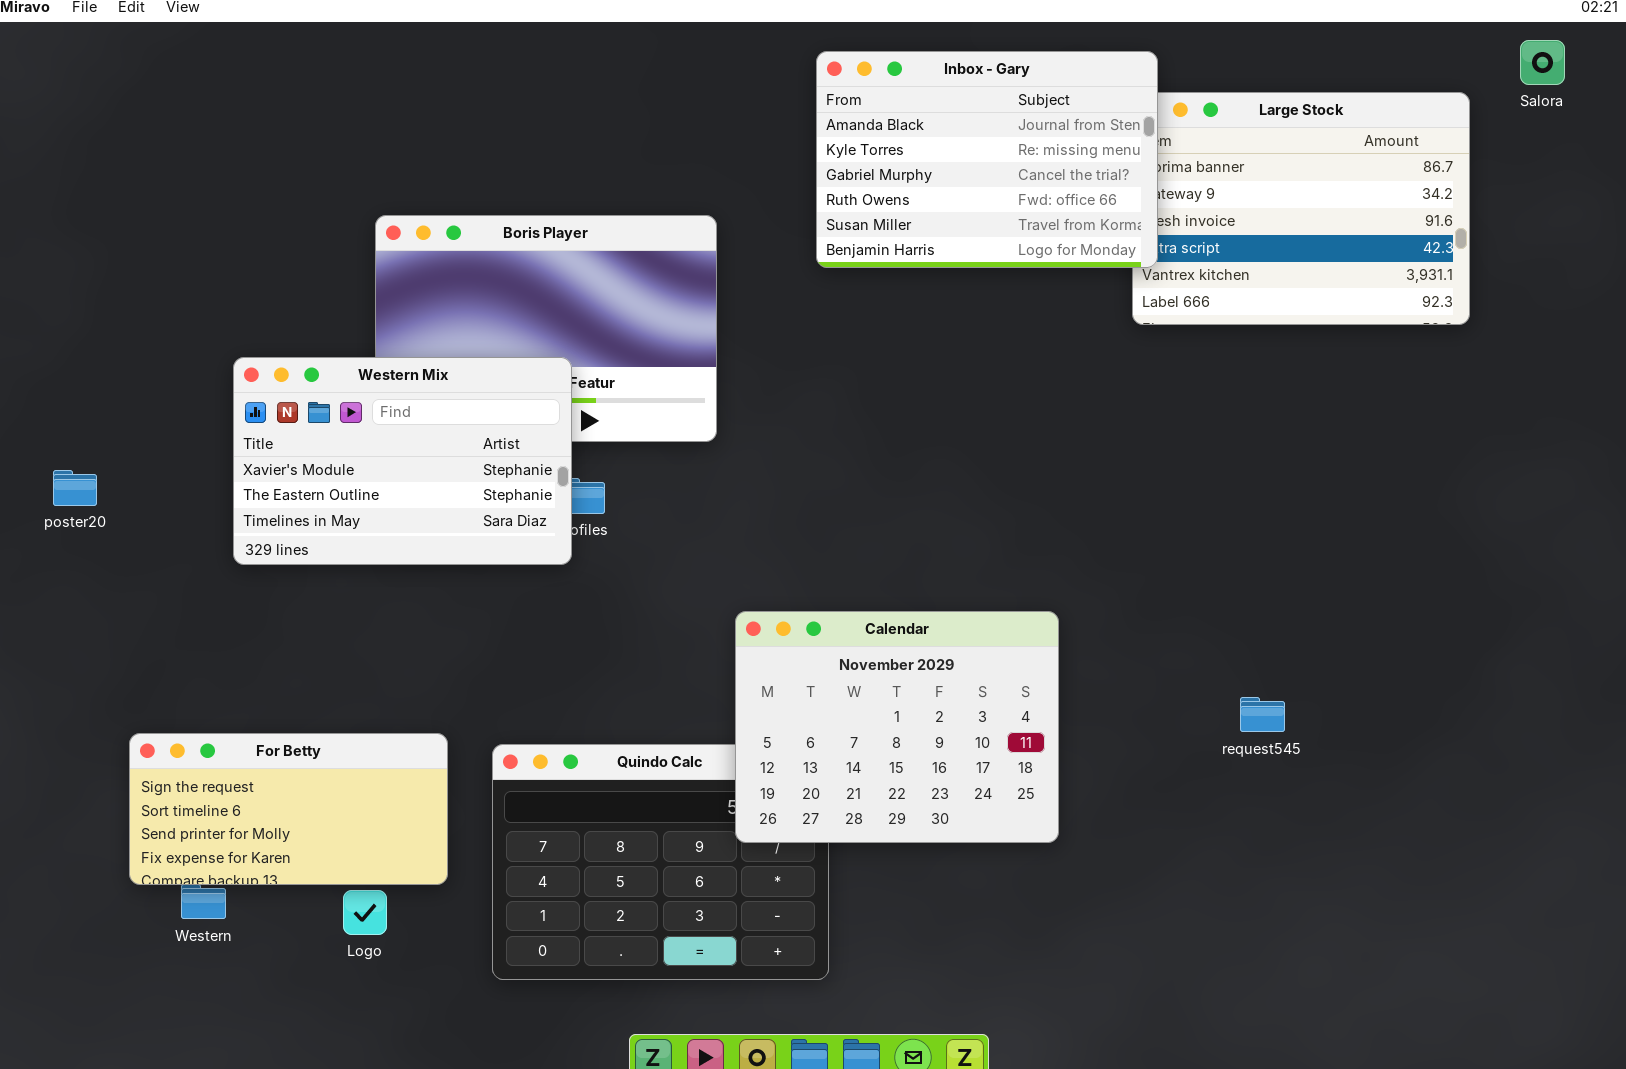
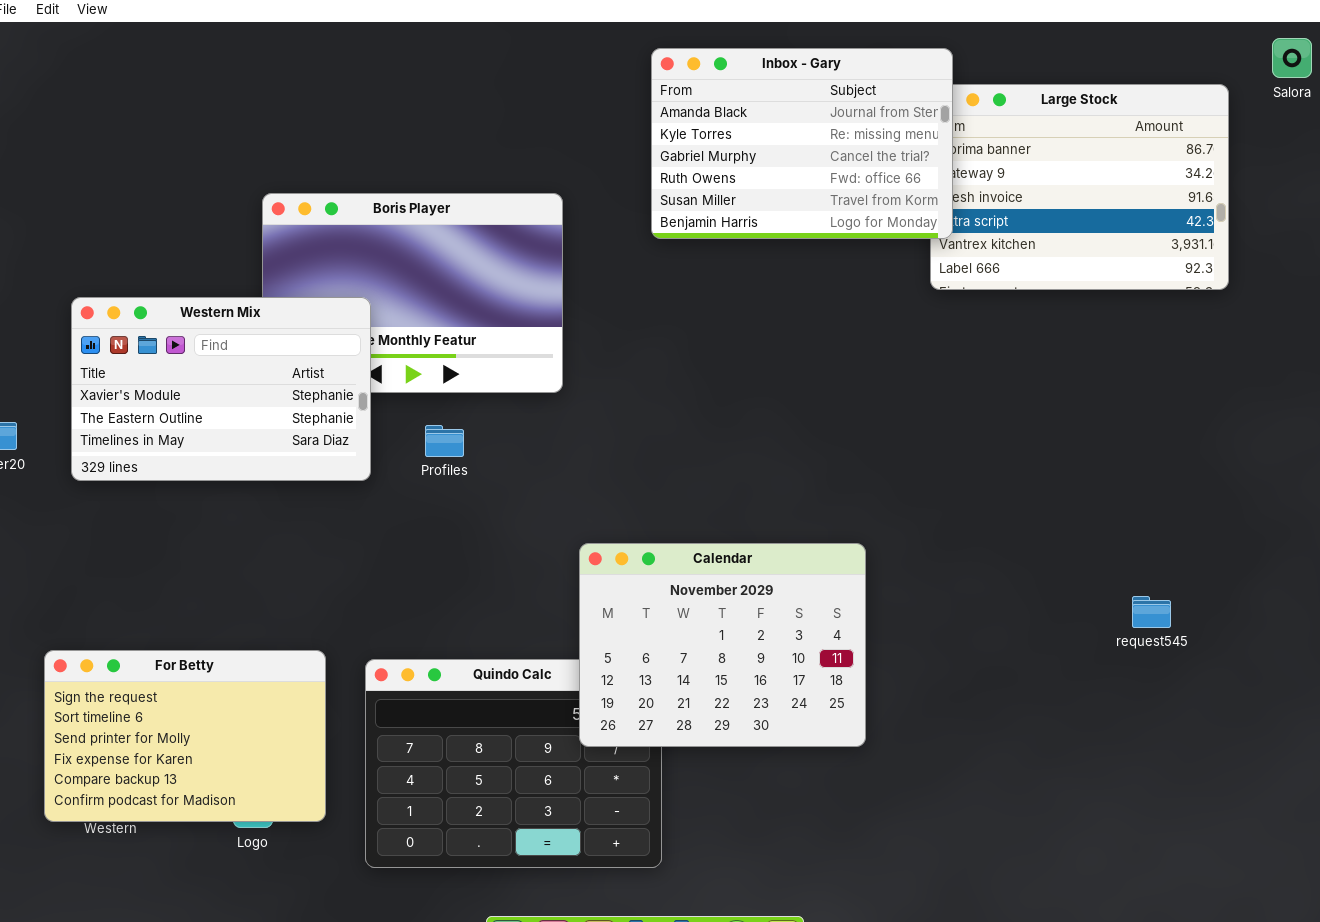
Western Mix: [233,357,572,565] -> [71,297,371,481], moved
request545: [1240,697,1285,732] -> [1132,596,1171,628], moved
For Betty: [129,733,448,885] -> [44,650,326,822], resized

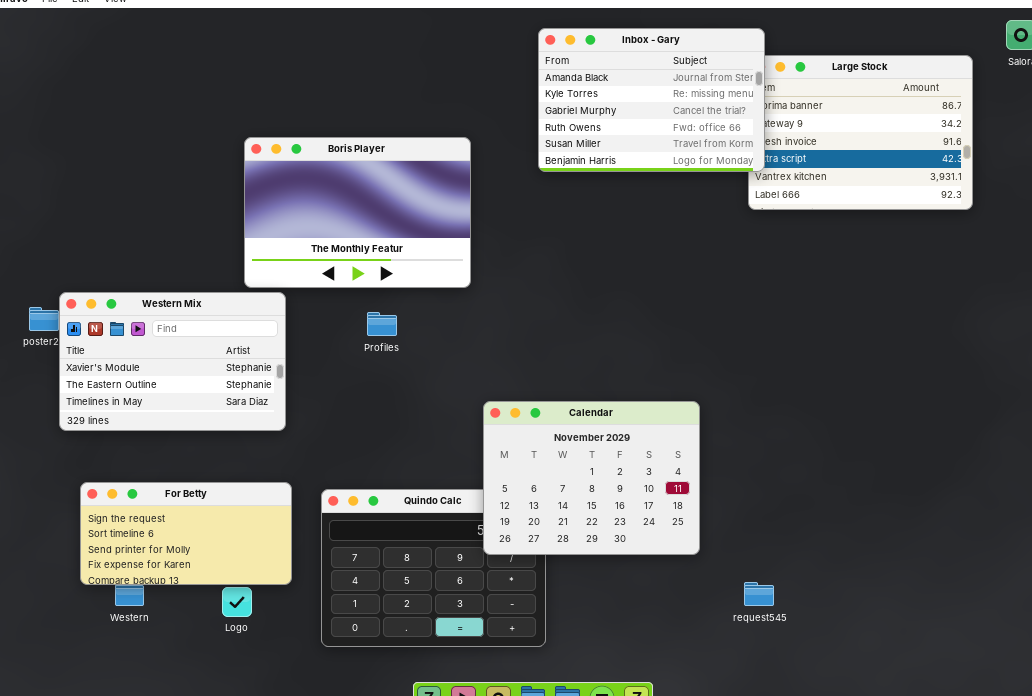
Western Mix: [71,297,371,481] -> [59,292,286,431], moved
request545: [1132,596,1171,628] -> [744,582,774,606], moved
For Betty: [44,650,326,822] -> [80,482,292,585], resized

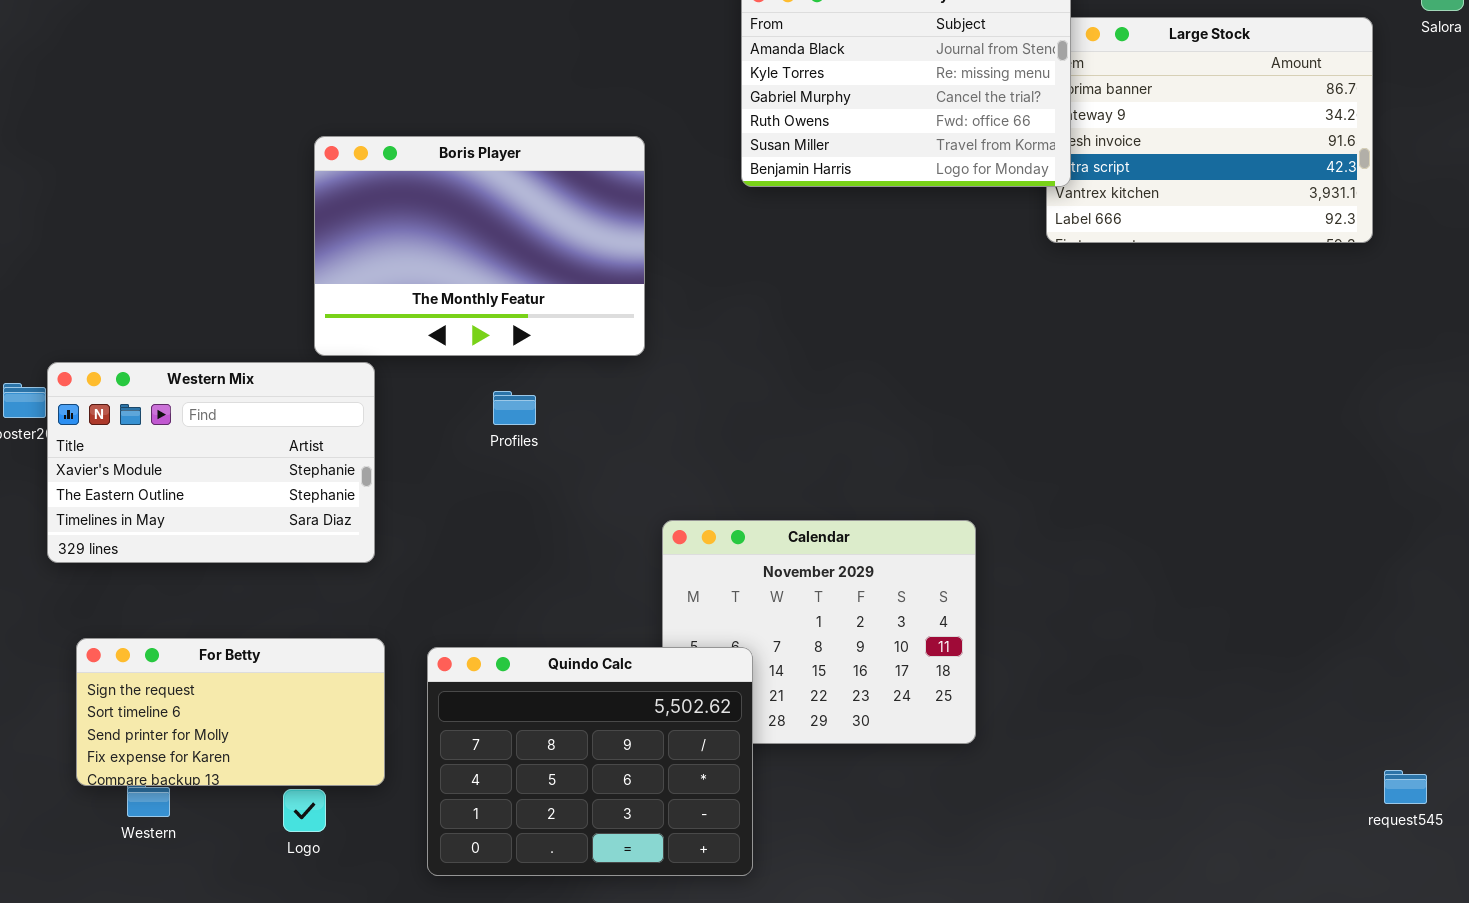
Quindo Calc: [321,489,546,647] -> [427,647,753,876], raised
request545: [744,582,774,606] -> [1384,770,1427,804], moved

